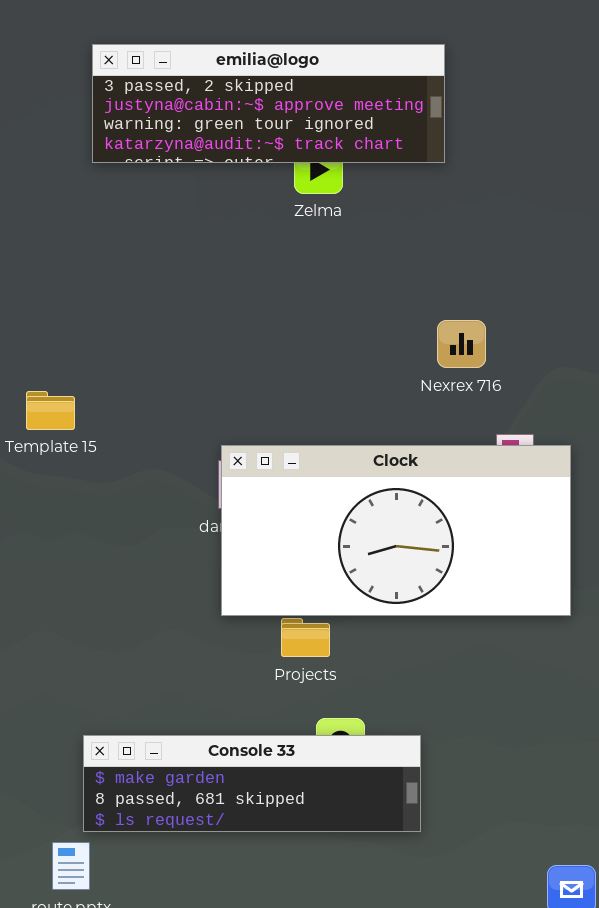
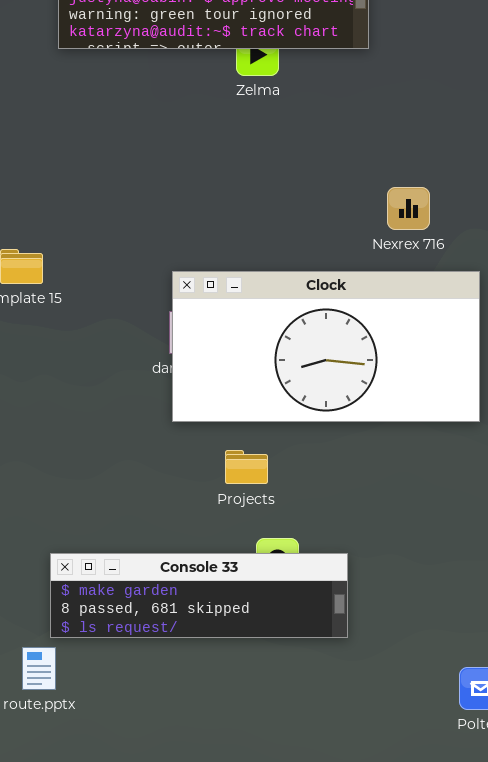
Nexrex 716: [437,320,486,368] -> [387,187,430,230], moved
Clock: [221,445,571,616] -> [172,271,480,422], moved

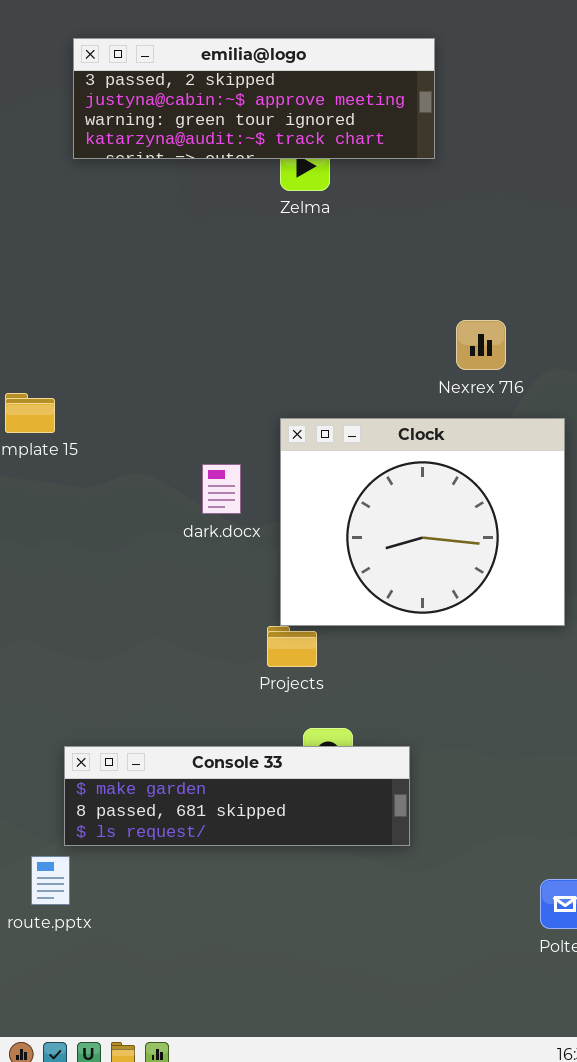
Clock: [172,271,480,422] -> [280,418,565,626], resized

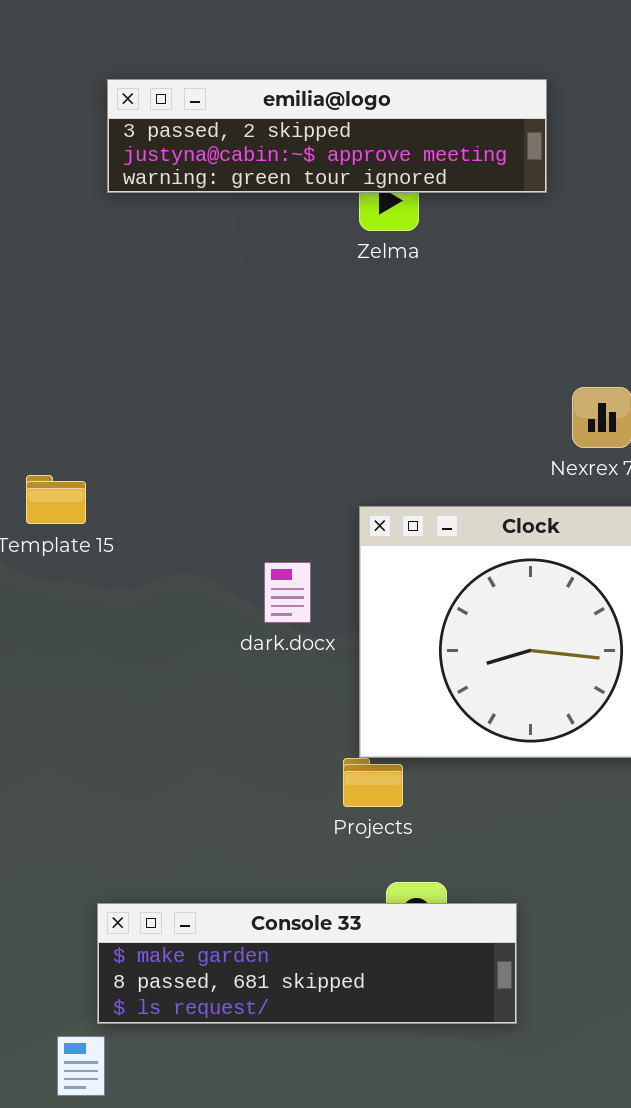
emilia@logo: [73,38,435,159] -> [107,79,547,193], resized

